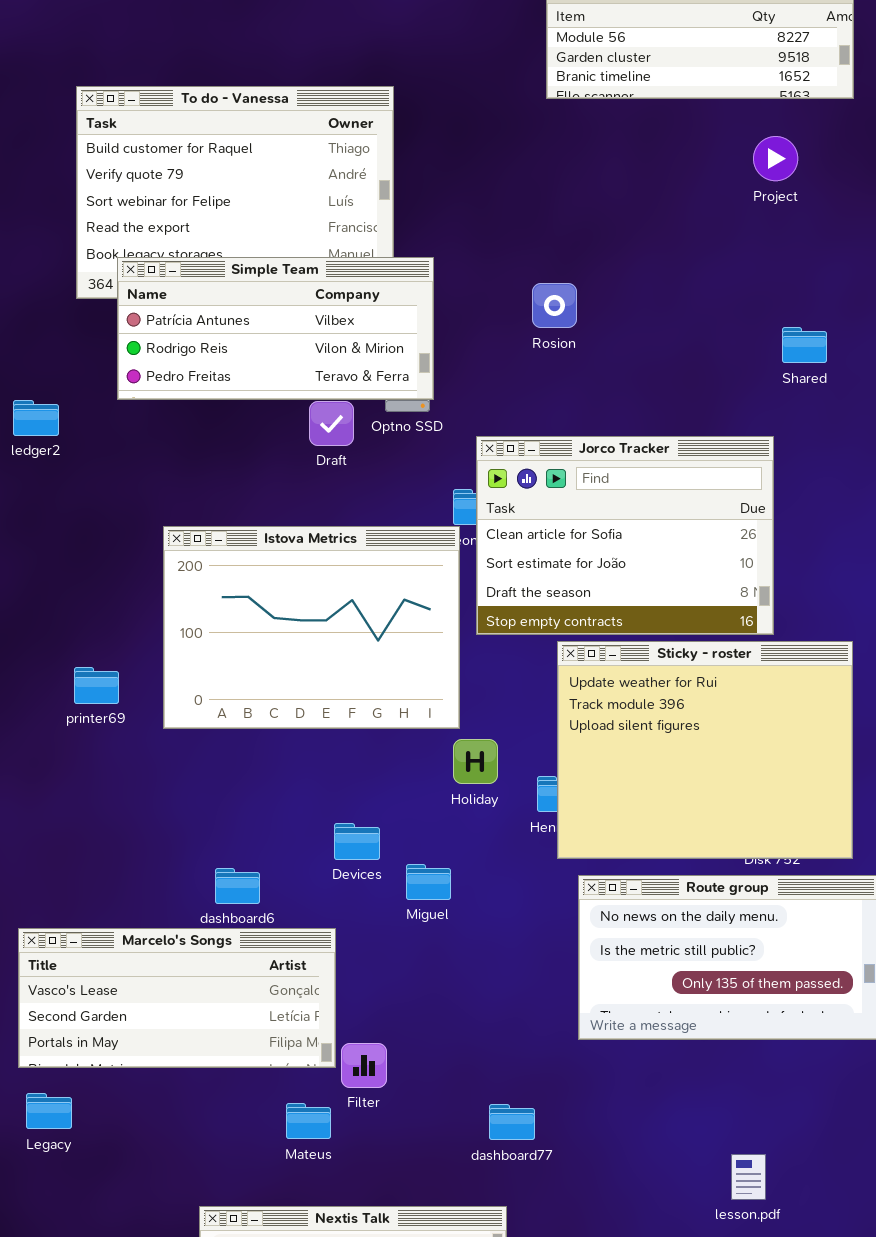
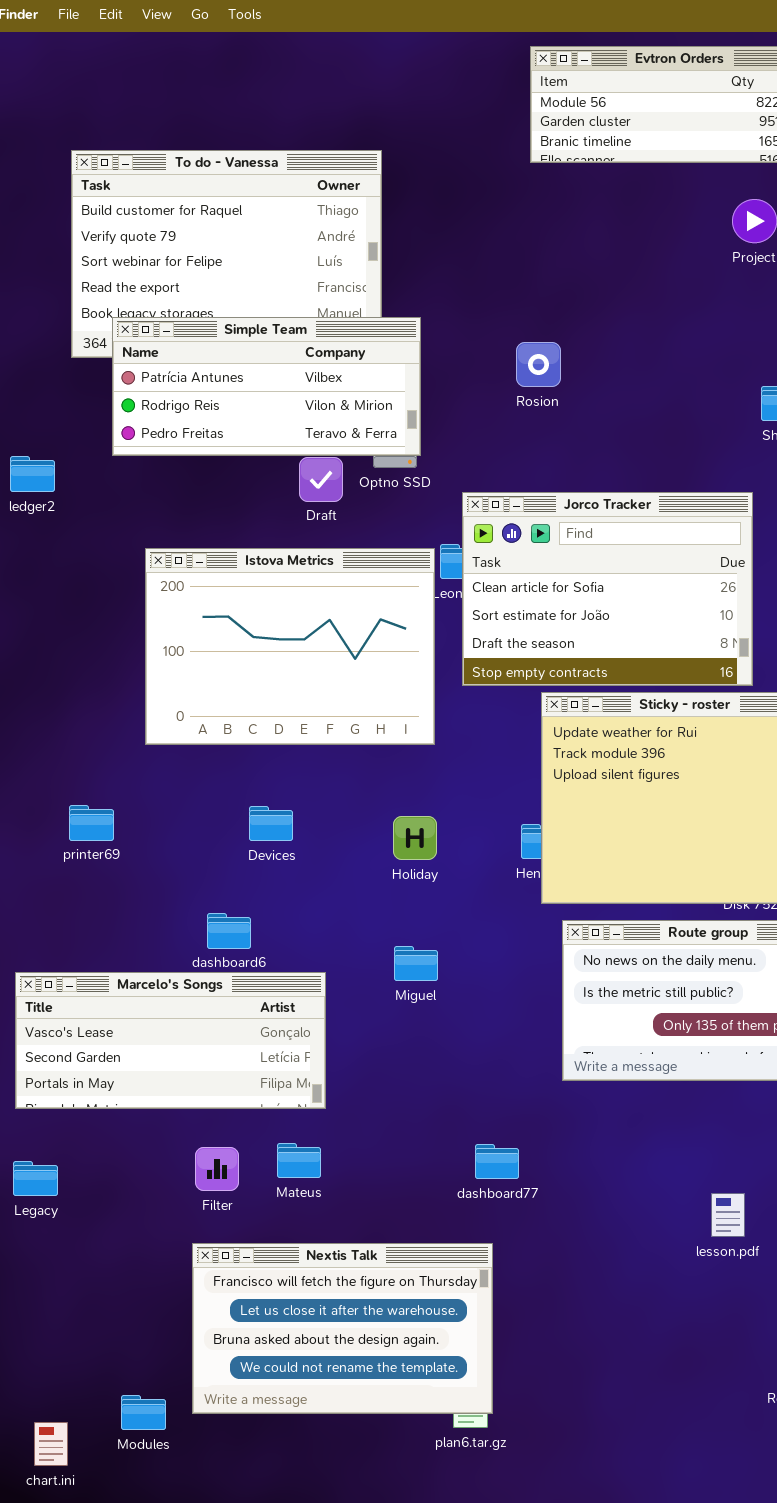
Istova Metrics: [163,526,460,729] -> [145,548,435,745], moved
printer69: [74,667,119,704] -> [69,805,114,841], moved
Holiday: [453,739,498,784] -> [393,816,437,860], moved
Devices: [334,823,380,860] -> [249,806,293,841], moved
Miguel: [406,864,451,900] -> [394,946,438,981], moved
Filter: [341,1043,387,1088] -> [195,1147,239,1191], moved
Legacy: [26,1093,72,1129] -> [13,1161,58,1196], moved

